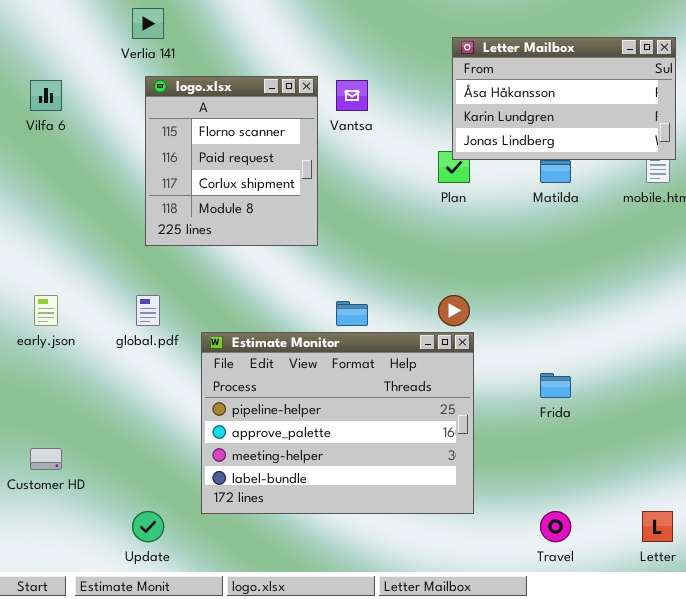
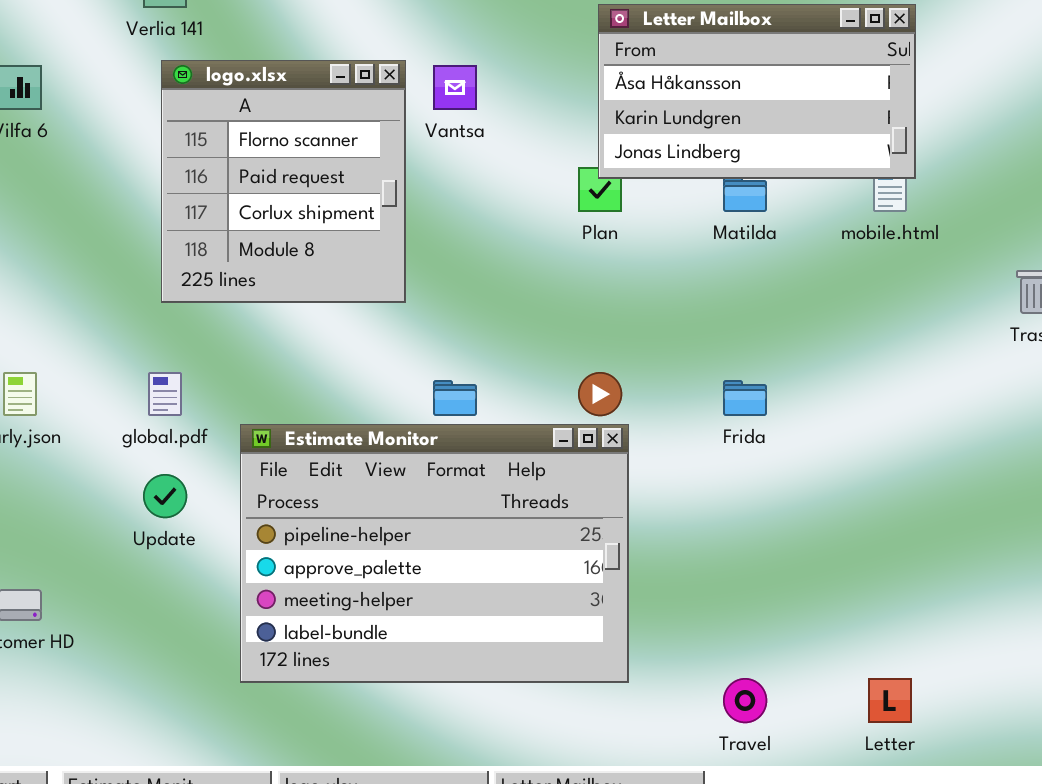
Frida: [540,373,571,398] -> [723,380,767,416], moved
Update: [132,511,164,542] -> [143,474,187,518], moved

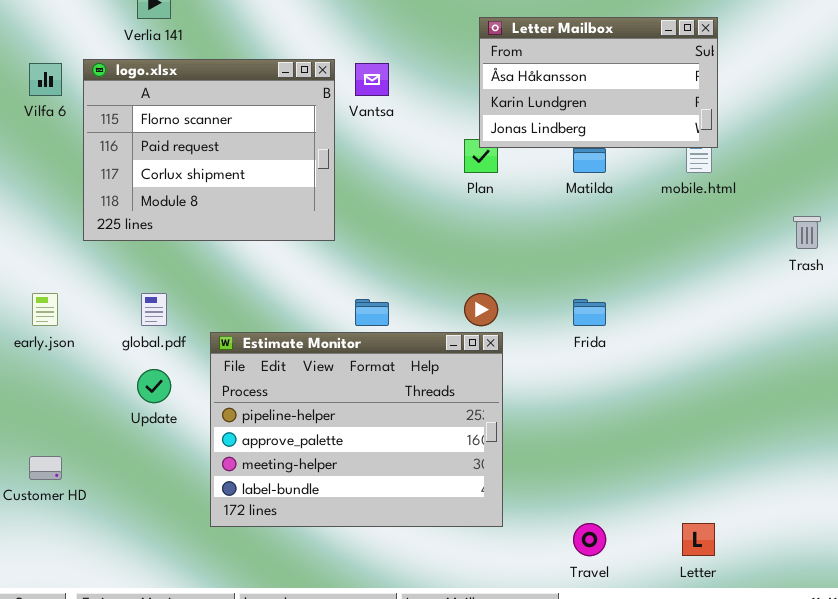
logo.xlsx: [161,60,406,303] -> [83,59,335,241], resized

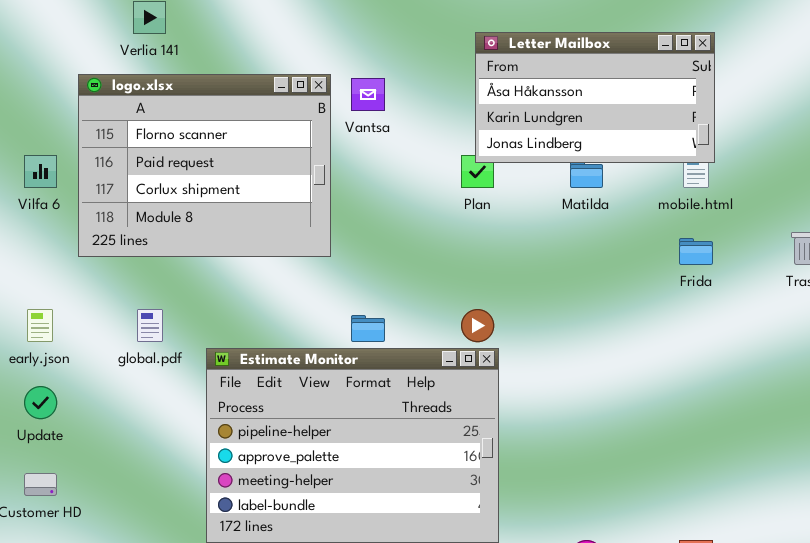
Vilfa 6: [29,63,62,96] -> [24,155,57,188], moved
Frida: [573,299,606,326] -> [679,238,713,265], moved
Update: [137,369,171,403] -> [24,386,57,419], moved

